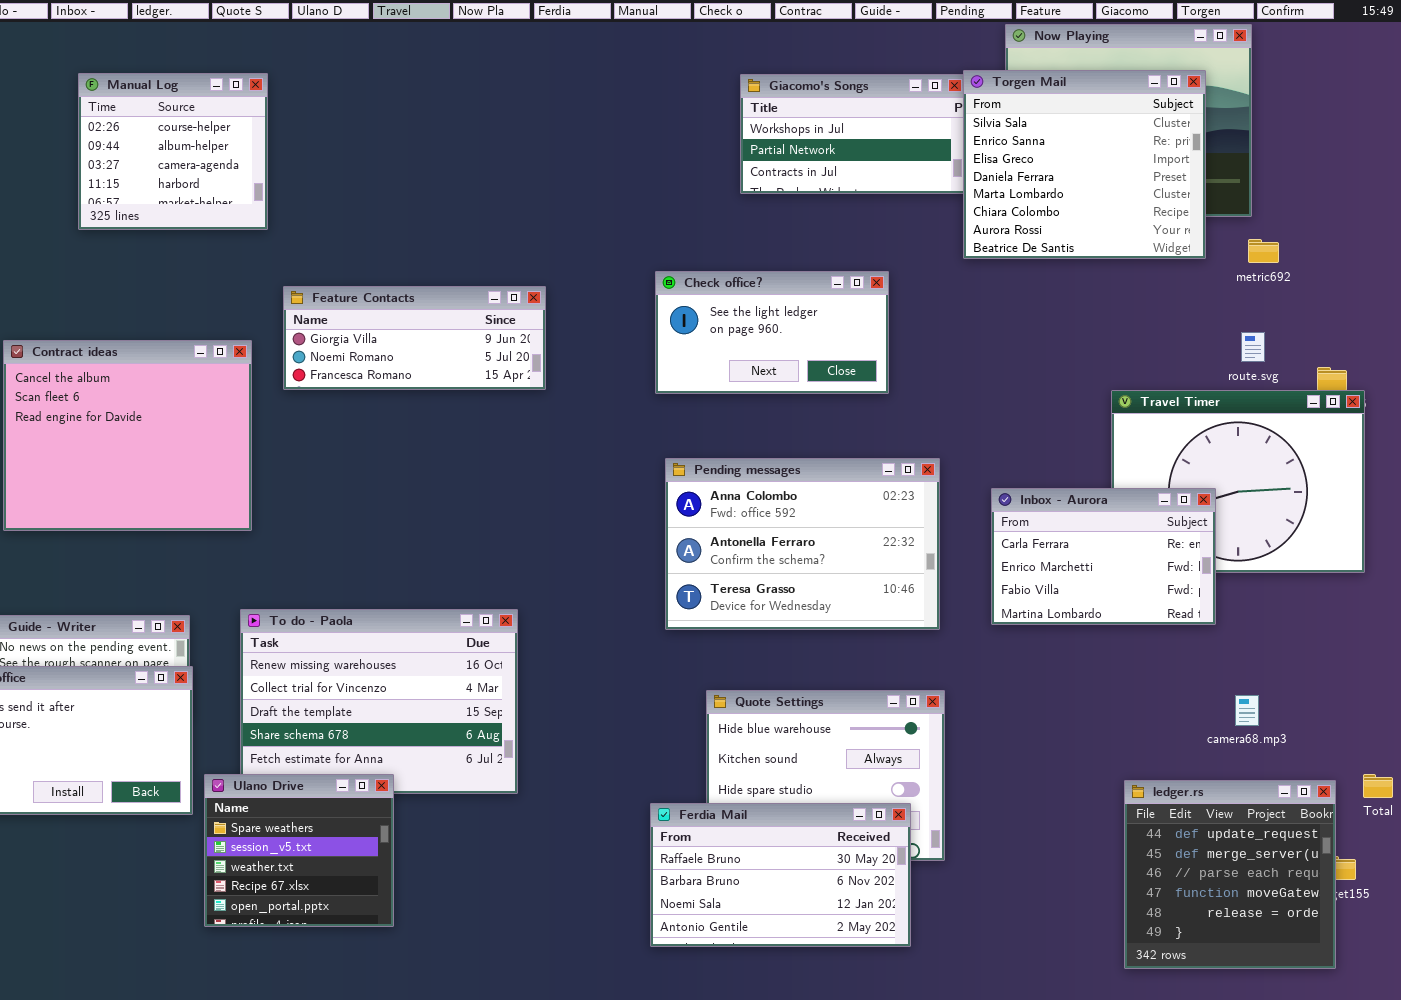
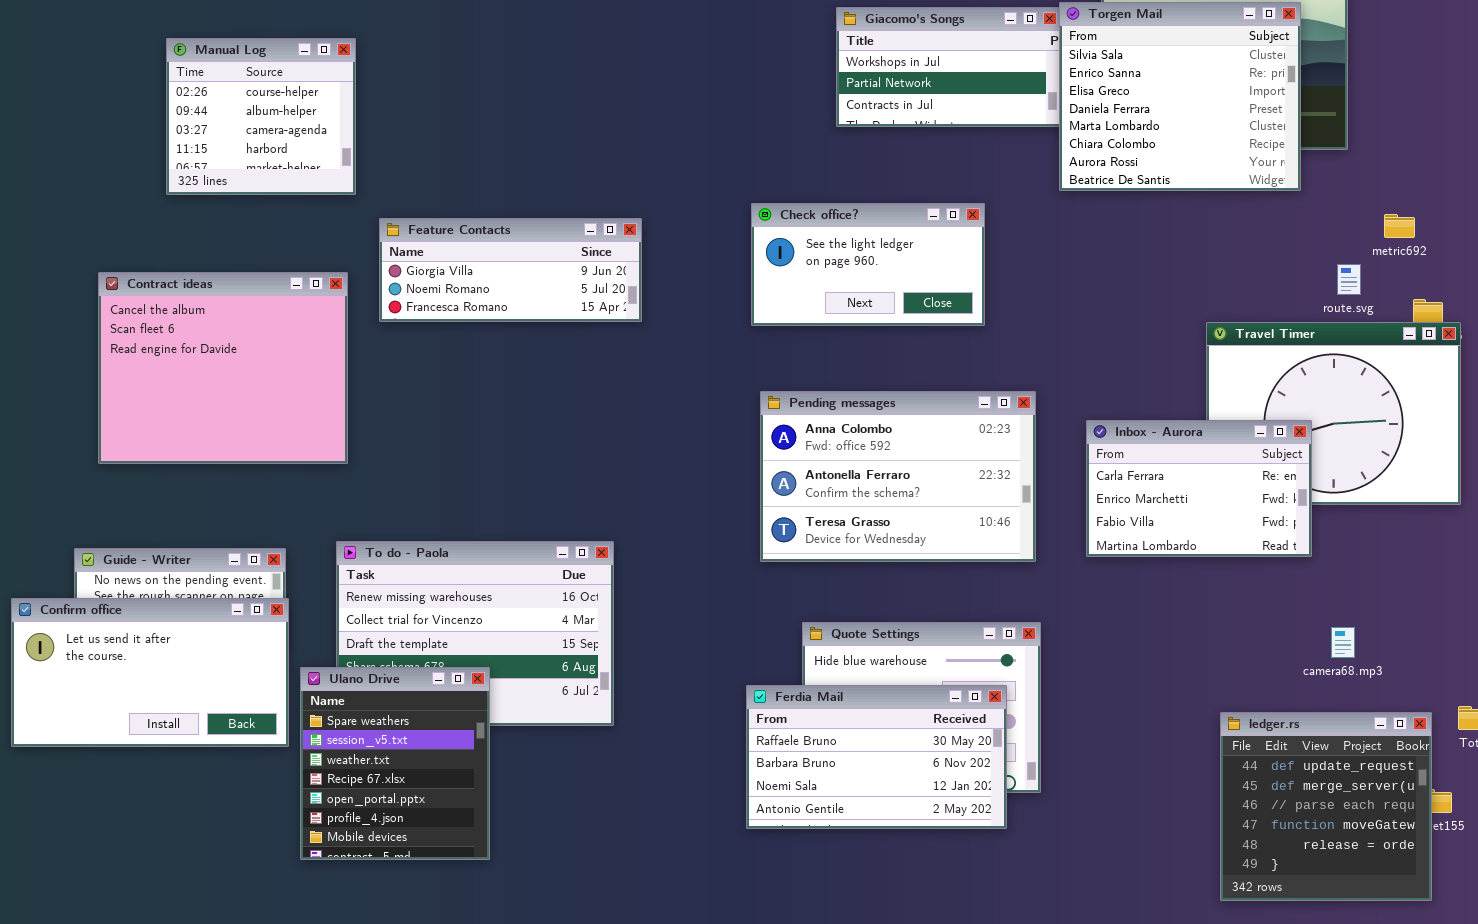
Manual Log: [78,73,268,230] -> [166,38,356,195], moved
metric692: [1248,239,1279,263] -> [1384,214,1415,238], moved
Ulano Drive: [204,774,394,927] -> [300,667,490,860], resized
Ferdia Mail: [650,803,911,947] -> [746,685,1007,829], moved

